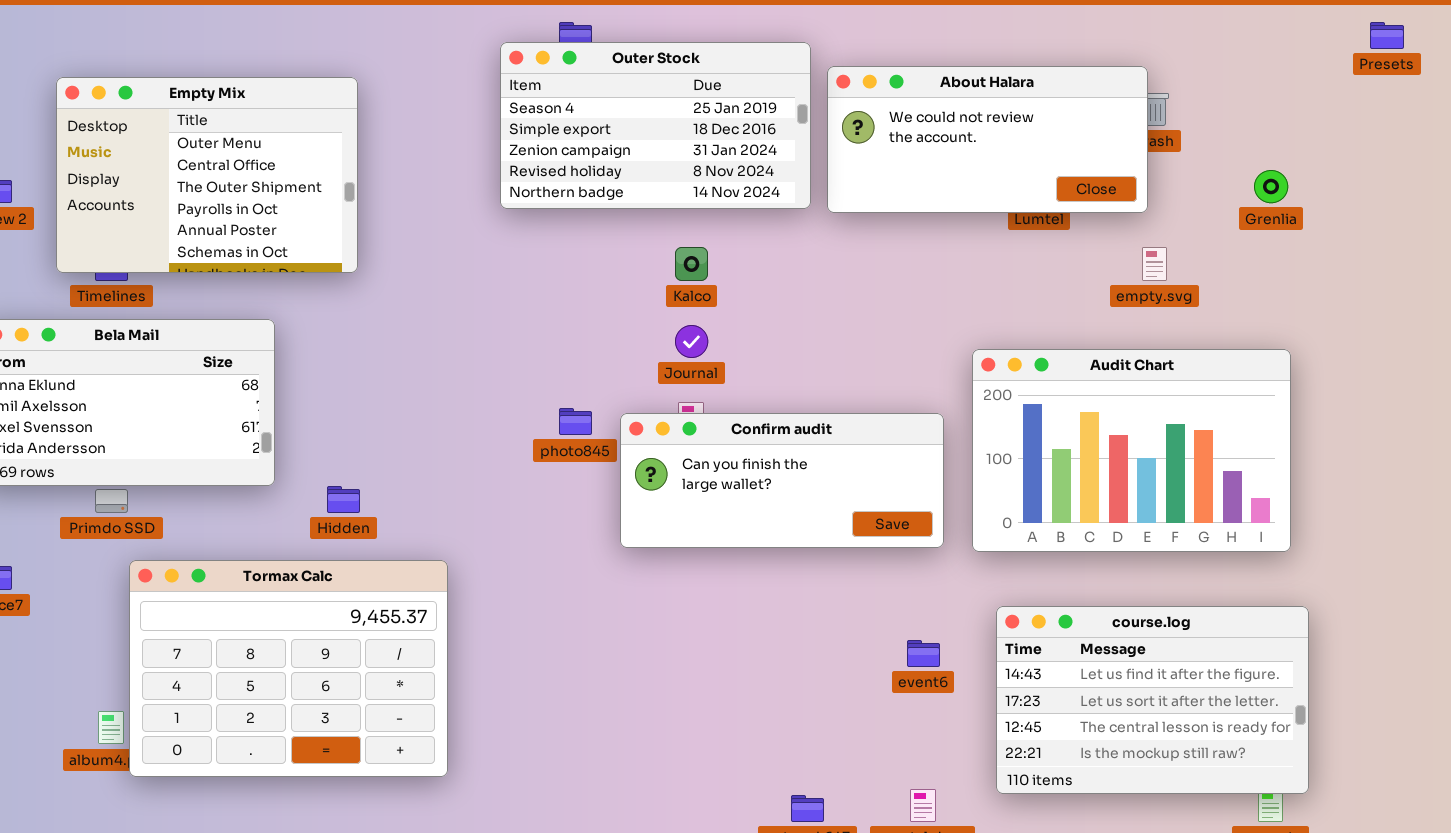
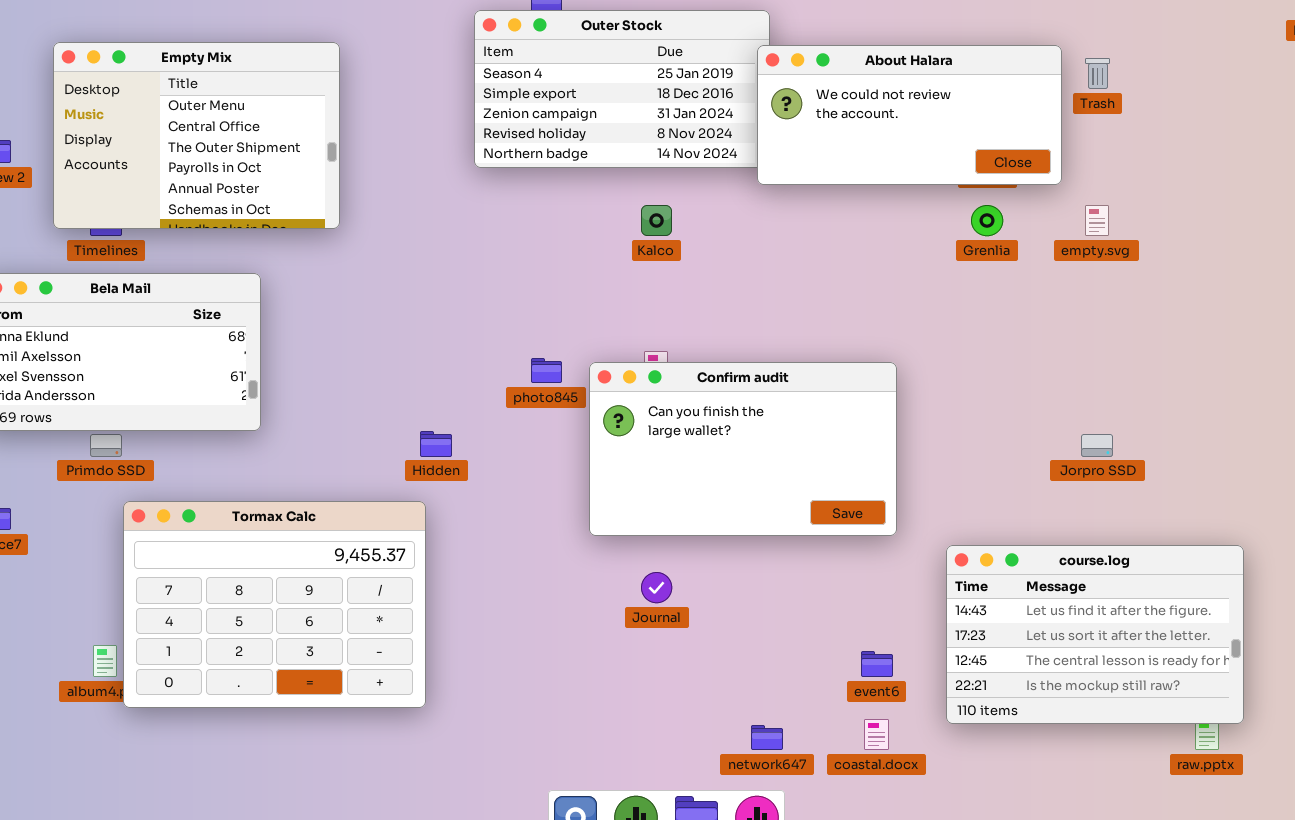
About Halara: [827,66,1148,213] -> [757,45,1062,185], moved
Grenlia: [1254,170,1288,203] -> [971,205,1003,236], moved
Journal: [675,325,708,358] -> [641,572,672,603], moved
Audit Chart: [972,349,1291,552] -> none, closed
Confirm audit: [620,413,944,548] -> [589,362,897,536], resized
Hidden: [327,486,360,513] -> [420,431,452,457], moved
event6: [907,640,940,667] -> [861,651,893,677], moved

